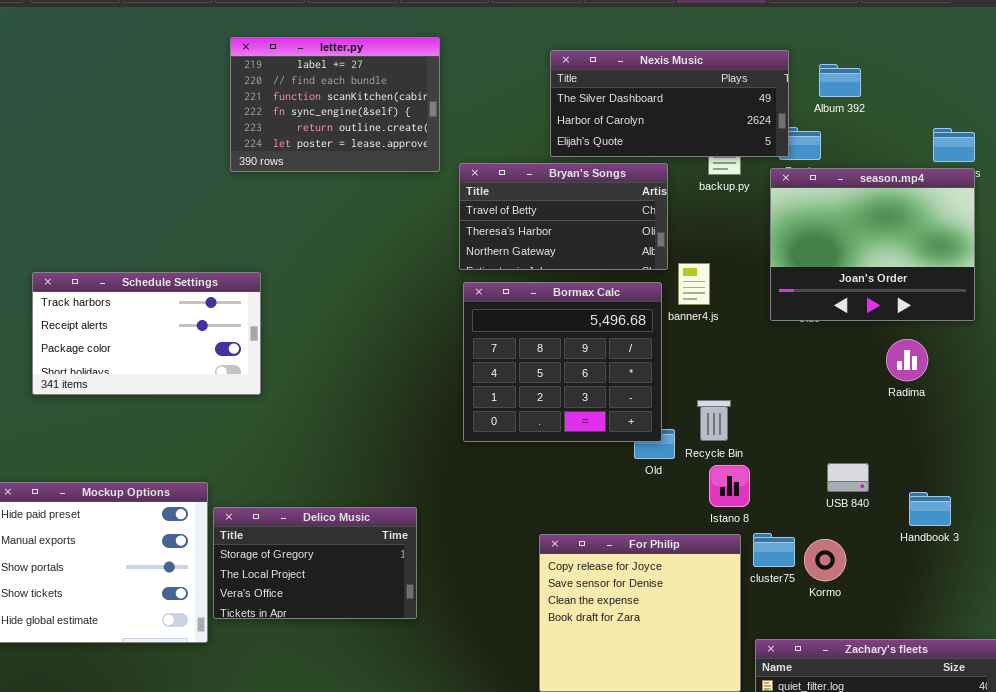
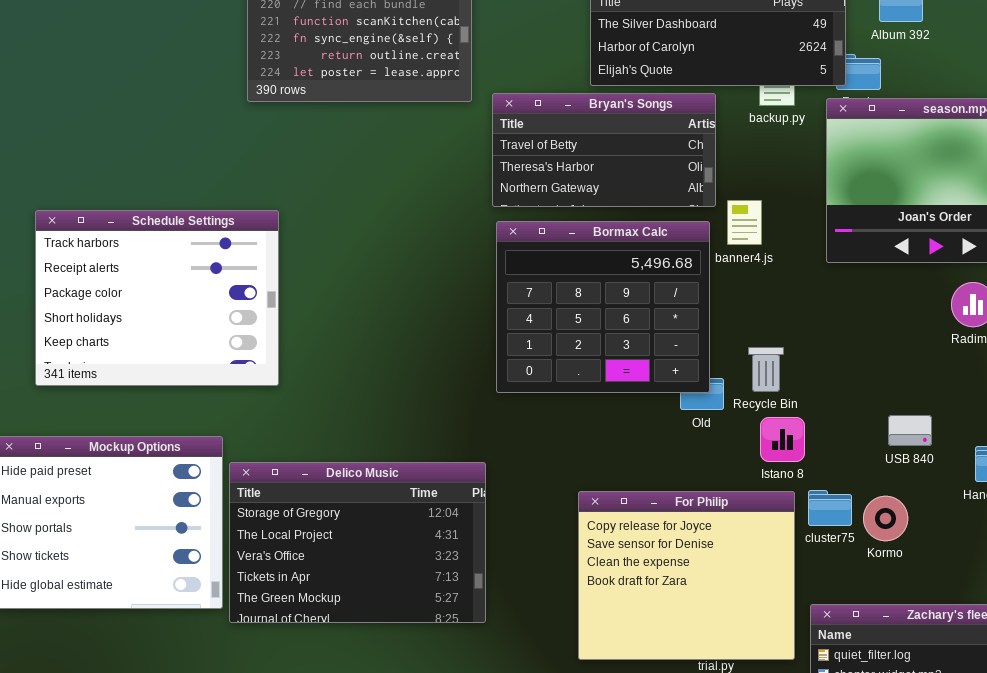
Schedule Settings: [32,272,261,395] -> [35,210,279,386], resized
Delico Music: [213,507,417,619] -> [229,462,486,623], resized

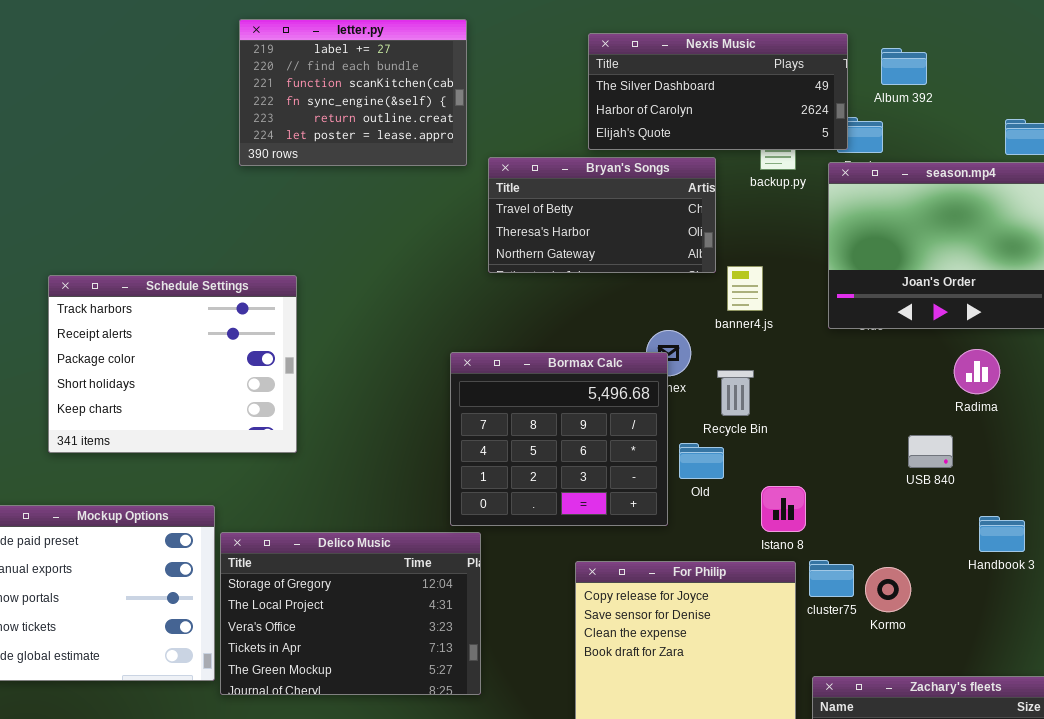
Schedule Settings: [35,210,279,386] -> [48,275,297,453], moved
Bormax Calc: [496,221,710,393] -> [450,352,668,526], moved
Recycle Bin: [748,347,784,392] -> [717,370,754,416], moved
USB 840: [888,415,932,446] -> [908,435,953,468], moved

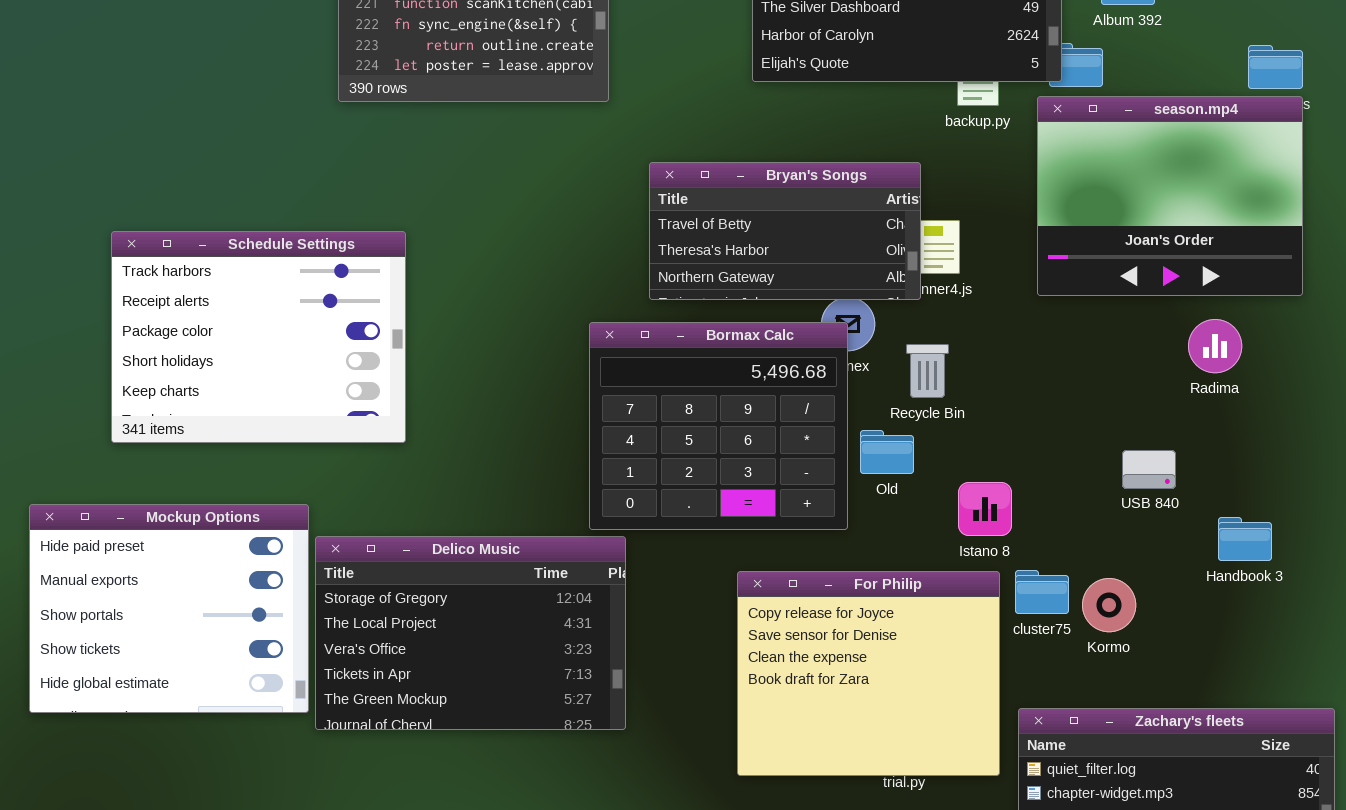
Bryan's Songs: [488,157,716,273] -> [649,162,921,300], moved
USB 840: [908,435,953,468] -> [1122,450,1176,489], moved

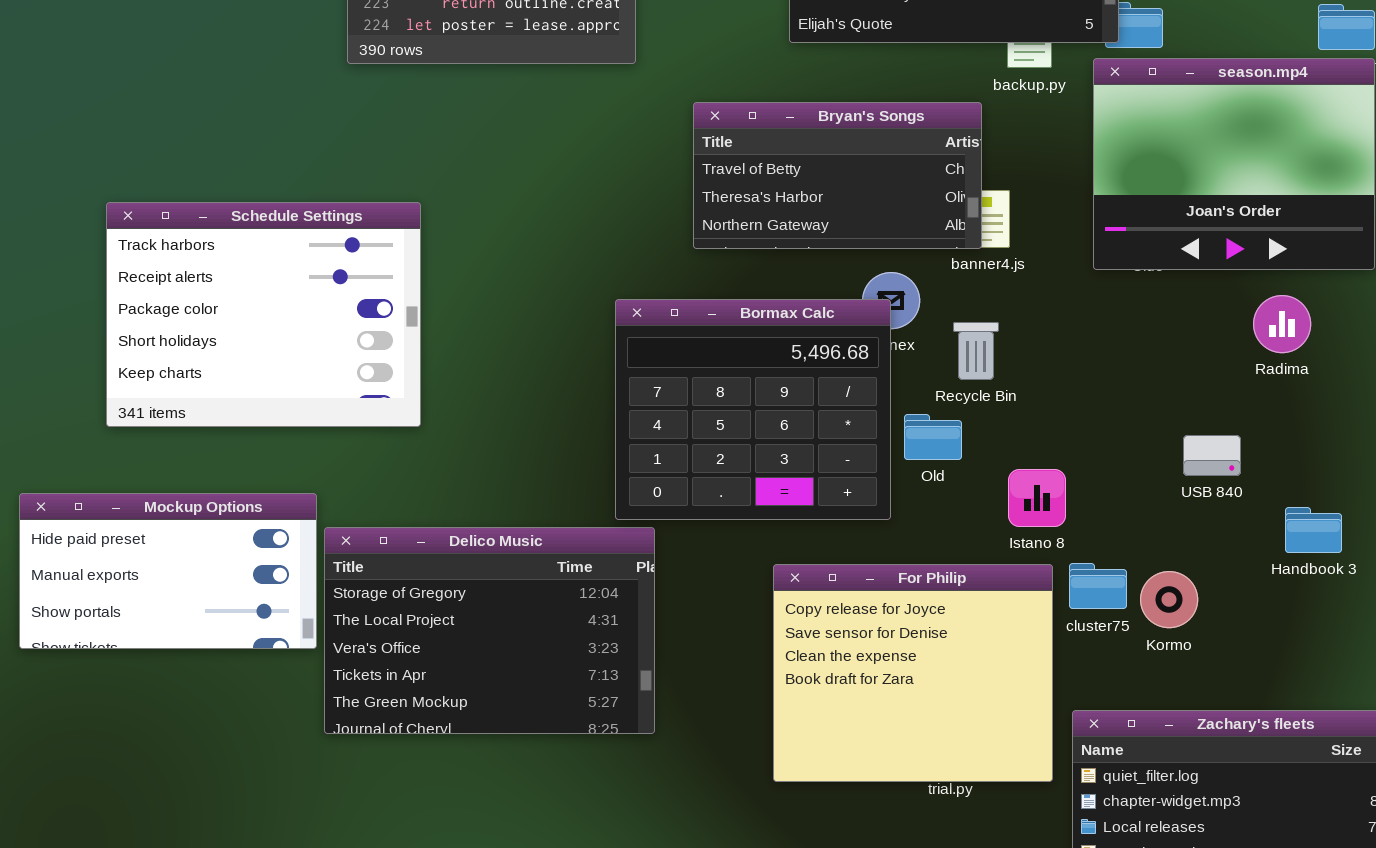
Bryan's Songs: [649,162,921,300] -> [693,102,982,249], moved
Mockup Options: [29,504,309,713] -> [19,493,317,649], resized

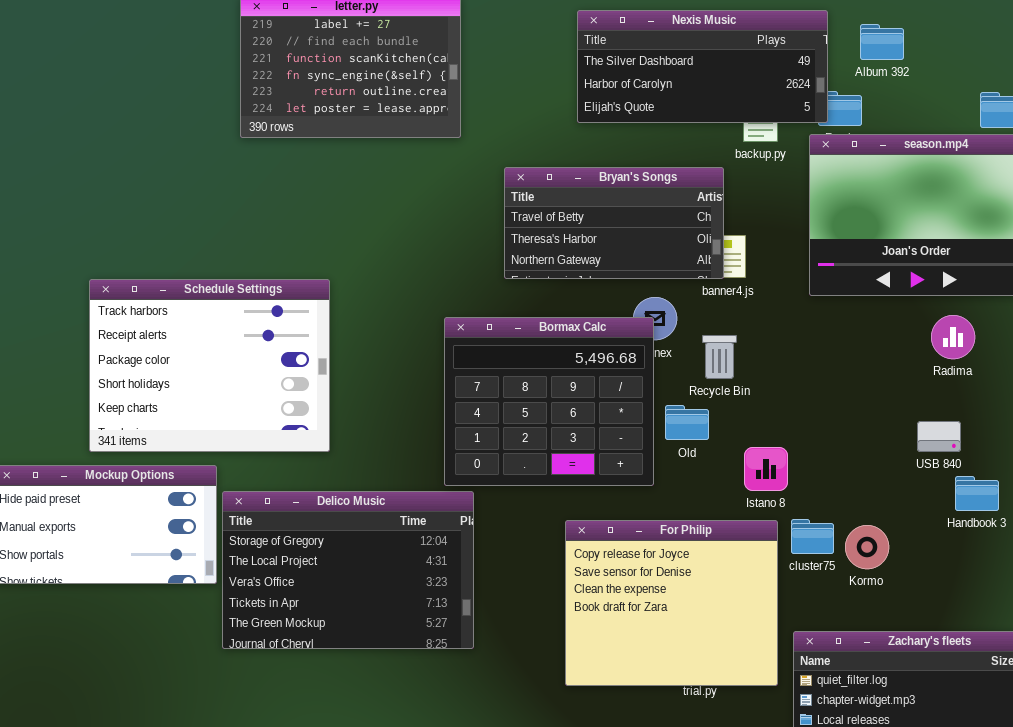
Schedule Settings: [106,202,421,427] -> [89,279,330,452], moved
USB 840: [1183,435,1241,476] -> [917,421,961,452], moved

